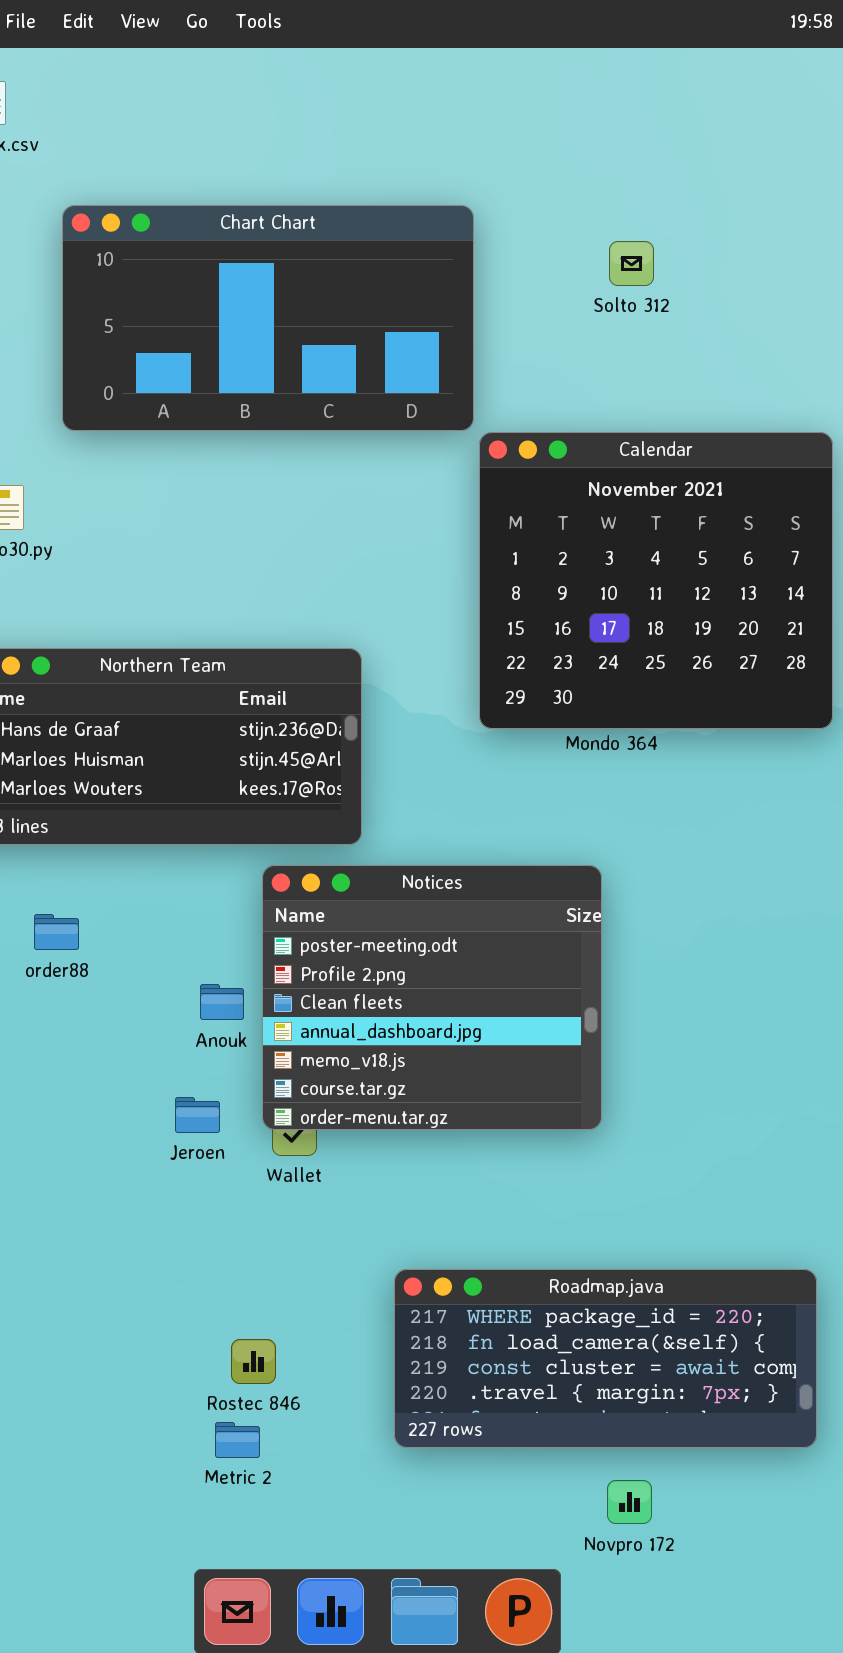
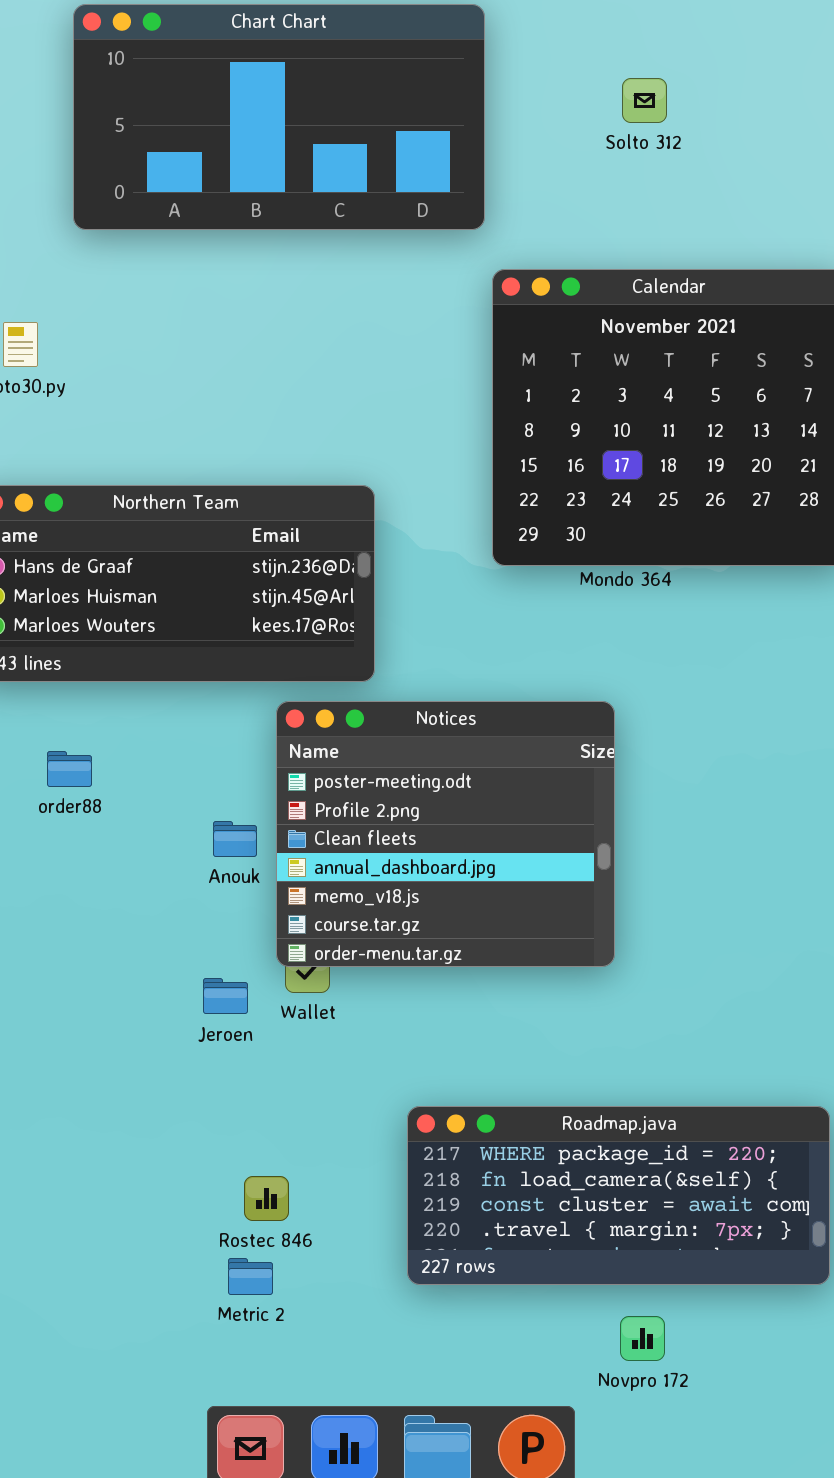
Chart Chart: [62,205,474,431] -> [73,4,485,230], moved
Jeroen: [175,1097,220,1133] -> [203,978,248,1014], moved

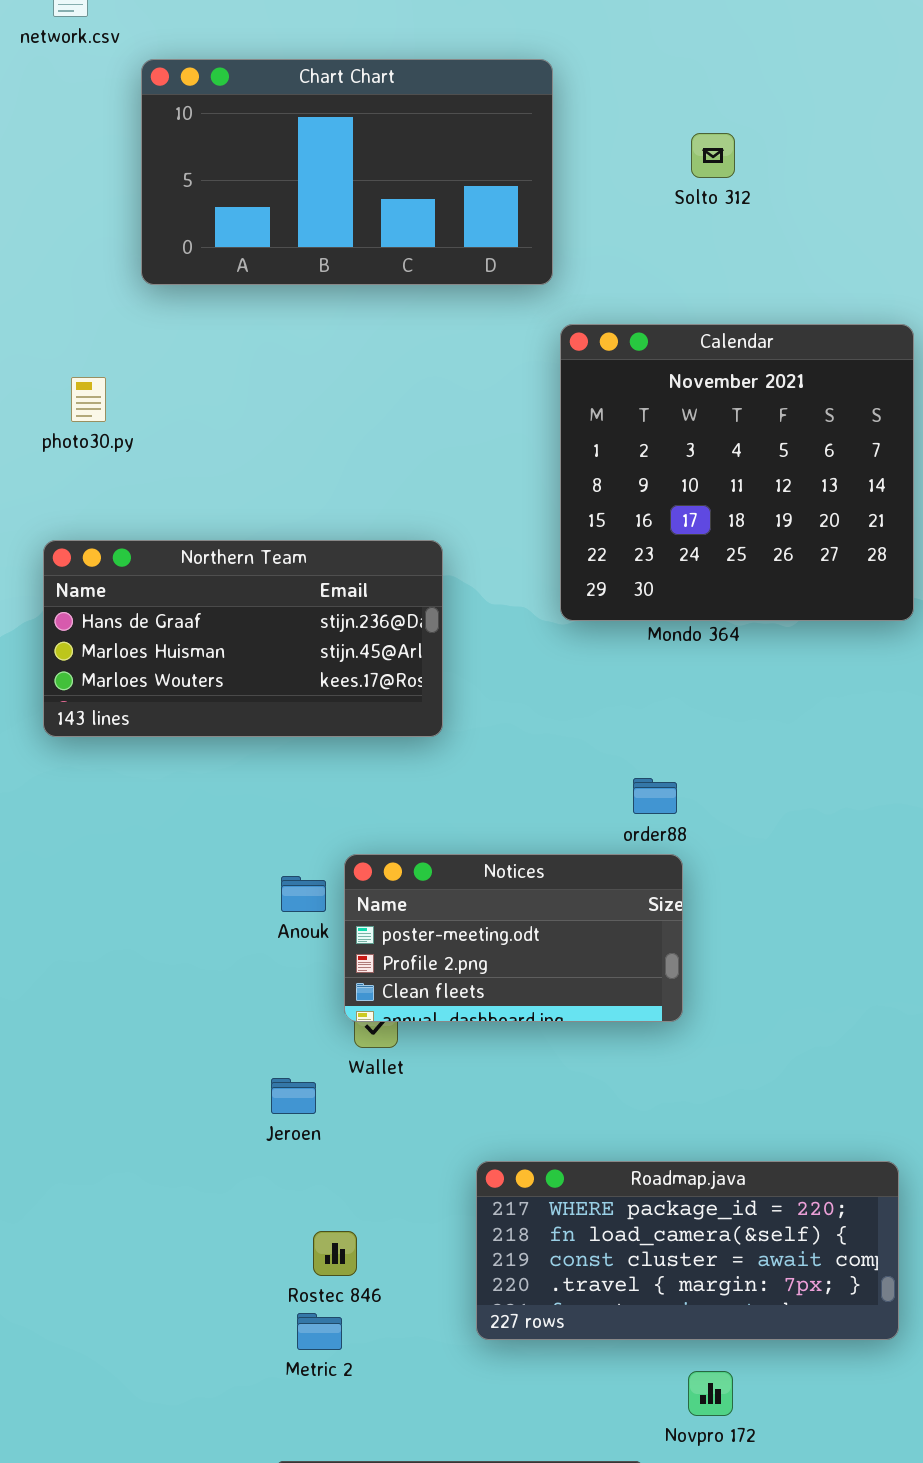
Notices: [276,701,615,967] -> [344,854,683,1022], resized
order88: [47,751,92,787] -> [633,778,677,814], moved
Jeroen: [203,978,248,1014] -> [271,1078,316,1114], moved

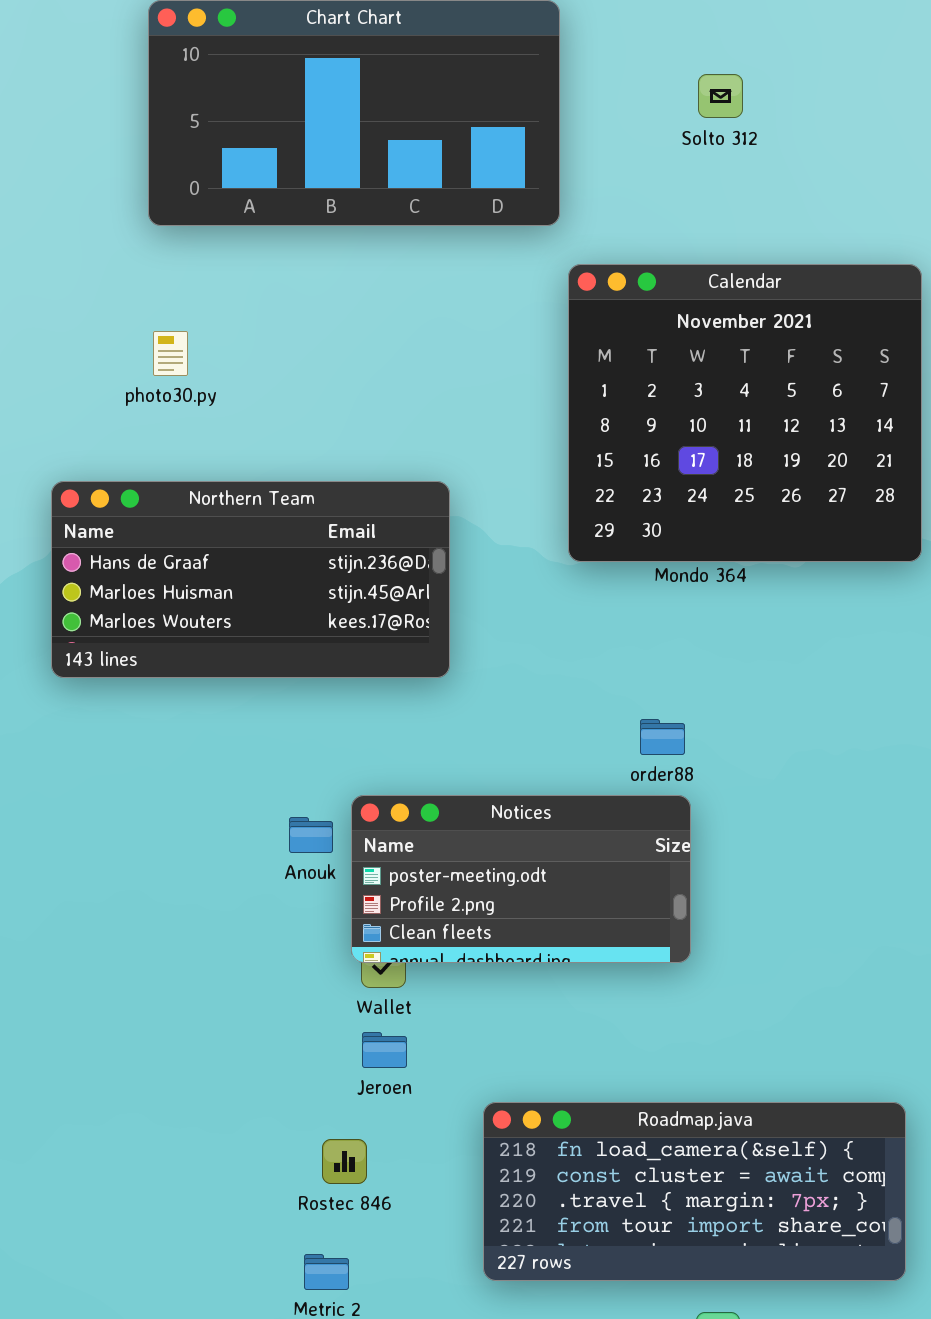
photo30.py: [71,377,106,422] -> [153,331,188,376], moved
Jeroen: [271,1078,316,1114] -> [362,1032,407,1068], moved
Roadmap.java: [476,1161,899,1340] -> [483,1102,906,1281], scrolled down 1 row
Rostec 846: [313,1231,357,1276] -> [322,1139,367,1184], moved

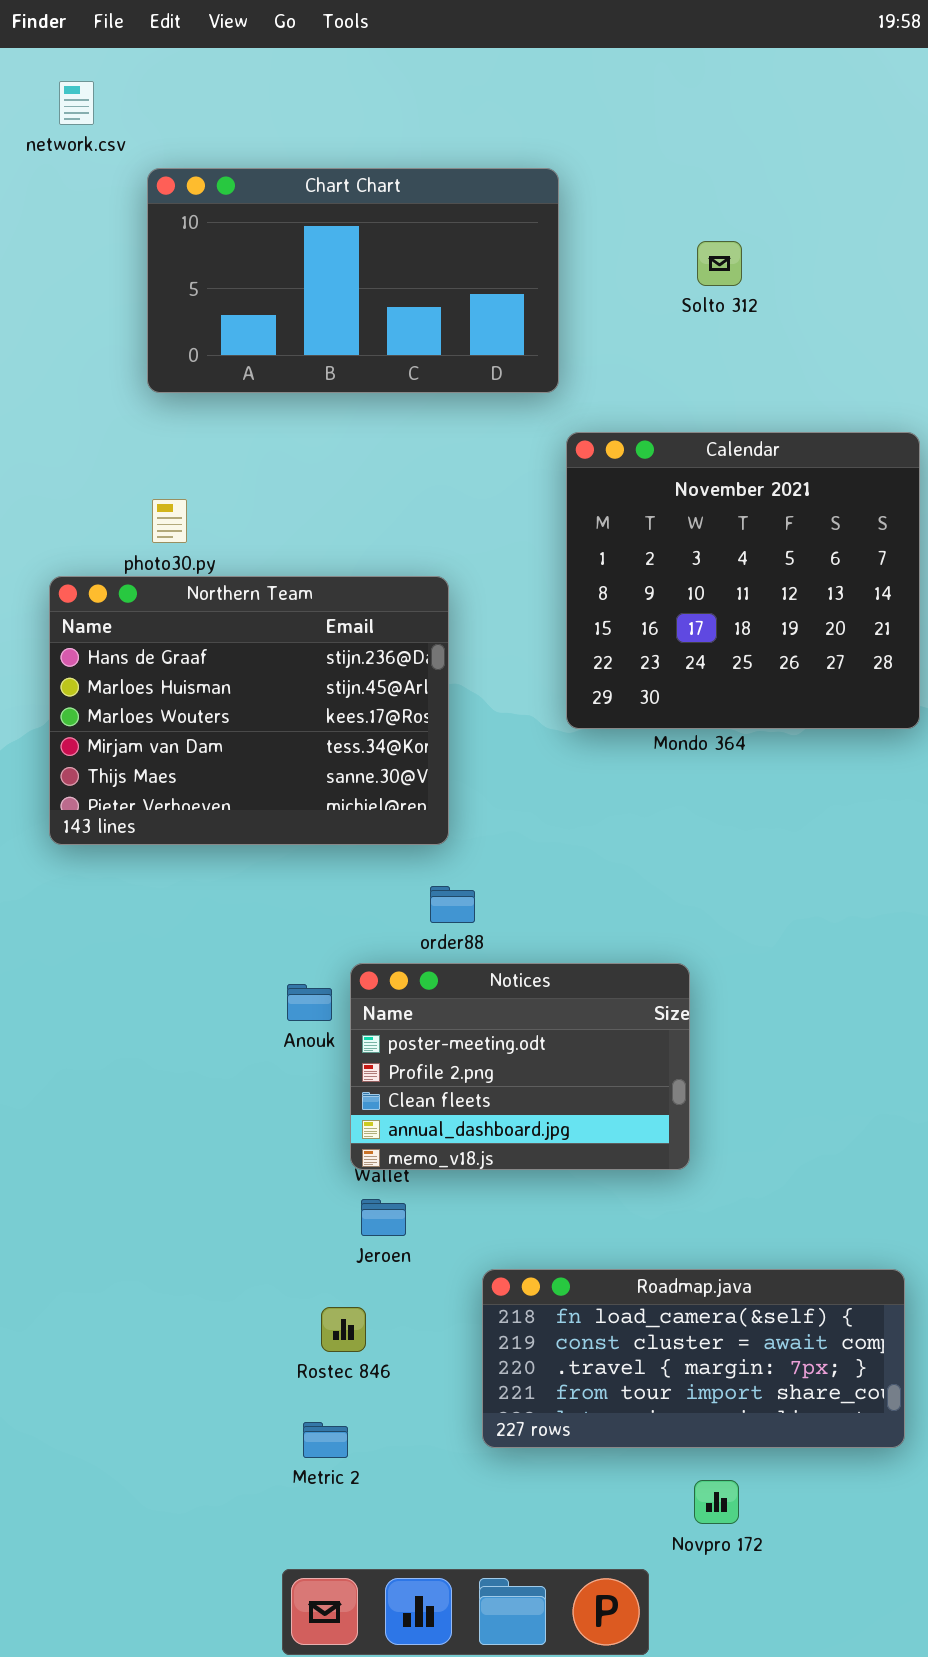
Northern Team: [51,481,450,678] -> [49,576,449,845], resized
order88: [640,719,685,755] -> [430,886,475,923], moved
Notices: [351,795,691,963] -> [350,963,690,1170], resized

